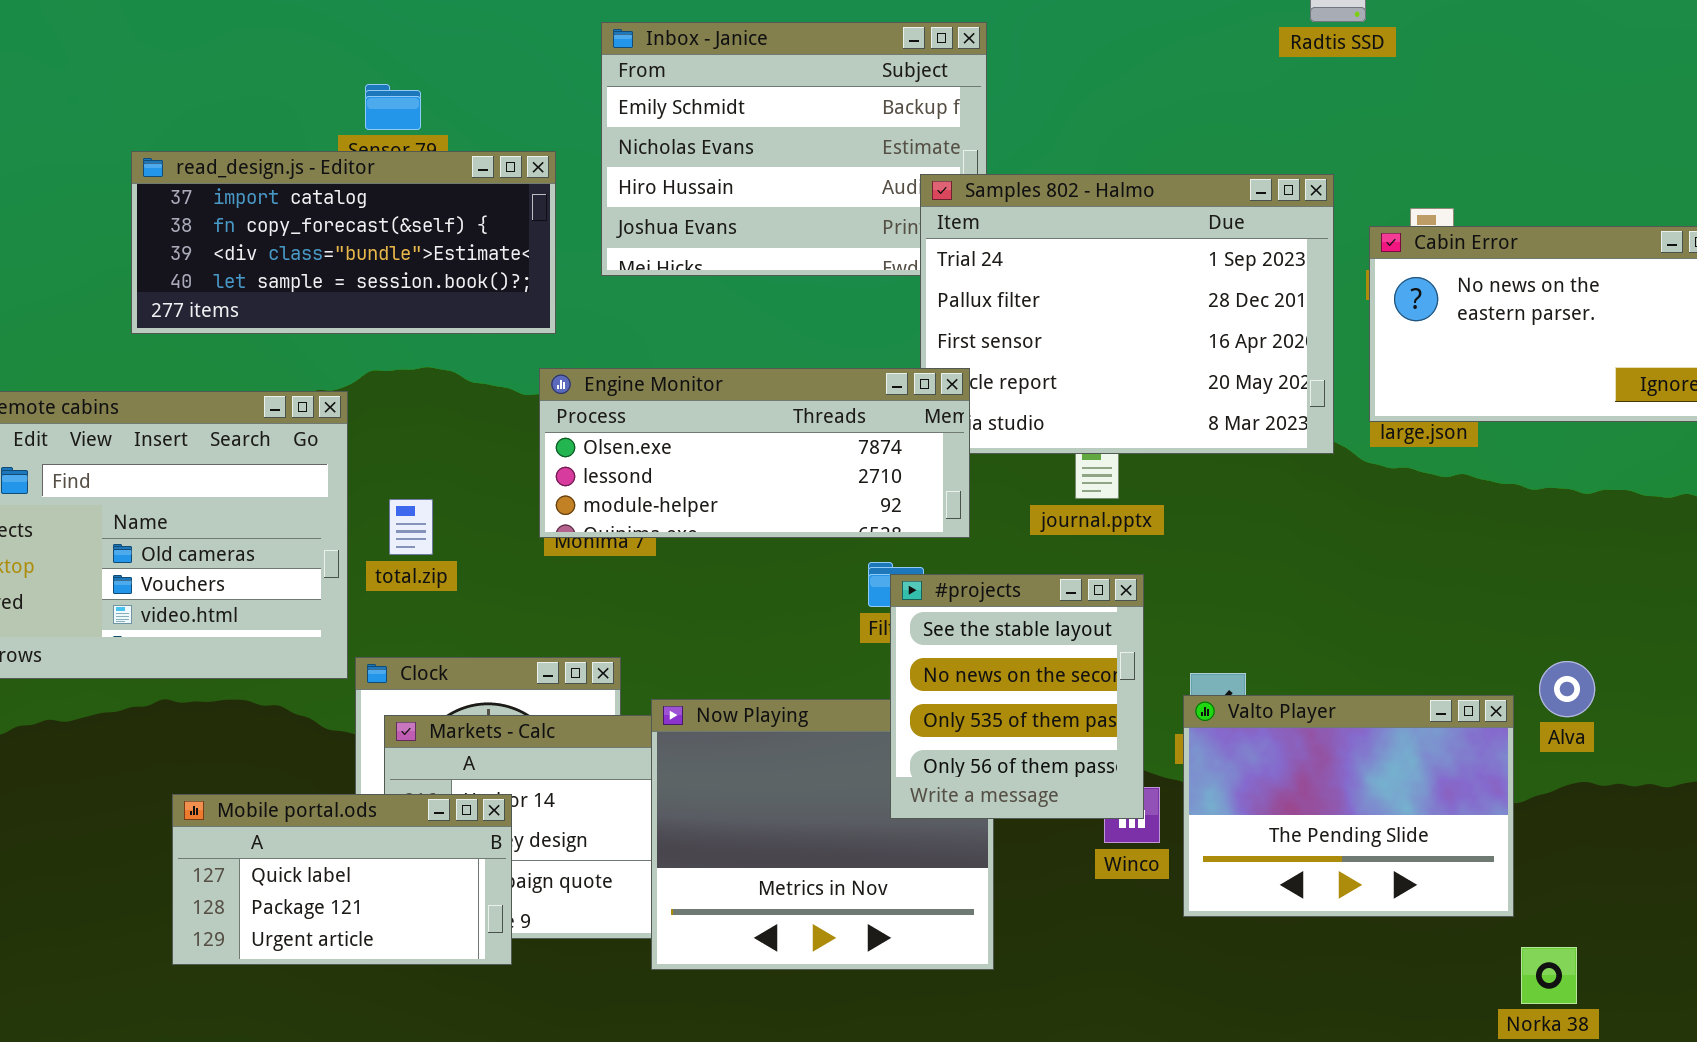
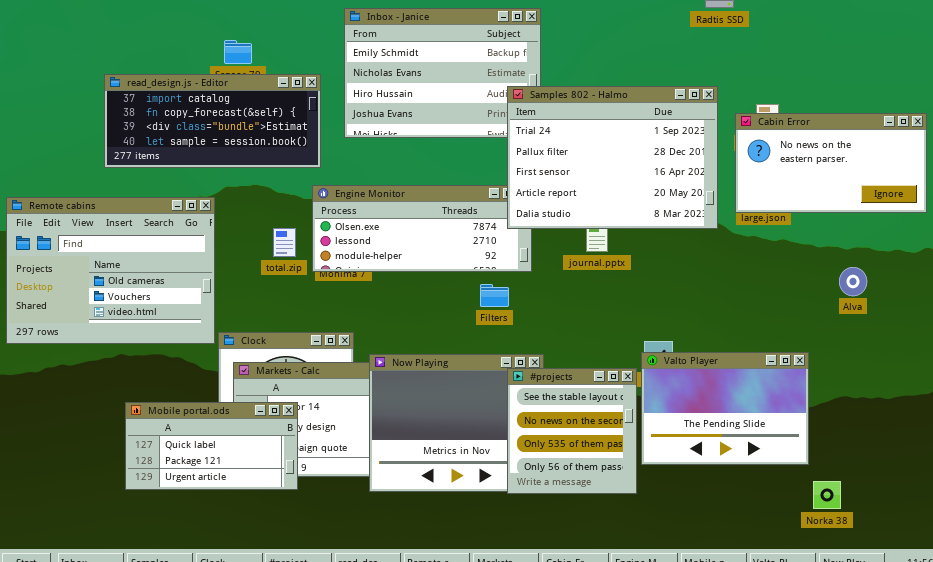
Samples 802 - Halmo: [920,174,1334,454] -> [507,86,718,229], raised
total.zip: [389,499,433,555] -> [273,228,296,257], moved
#projects: [890,574,1144,819] -> [507,368,637,494], moved
Alva: [1539,661,1595,717] -> [839,267,867,296], moved

